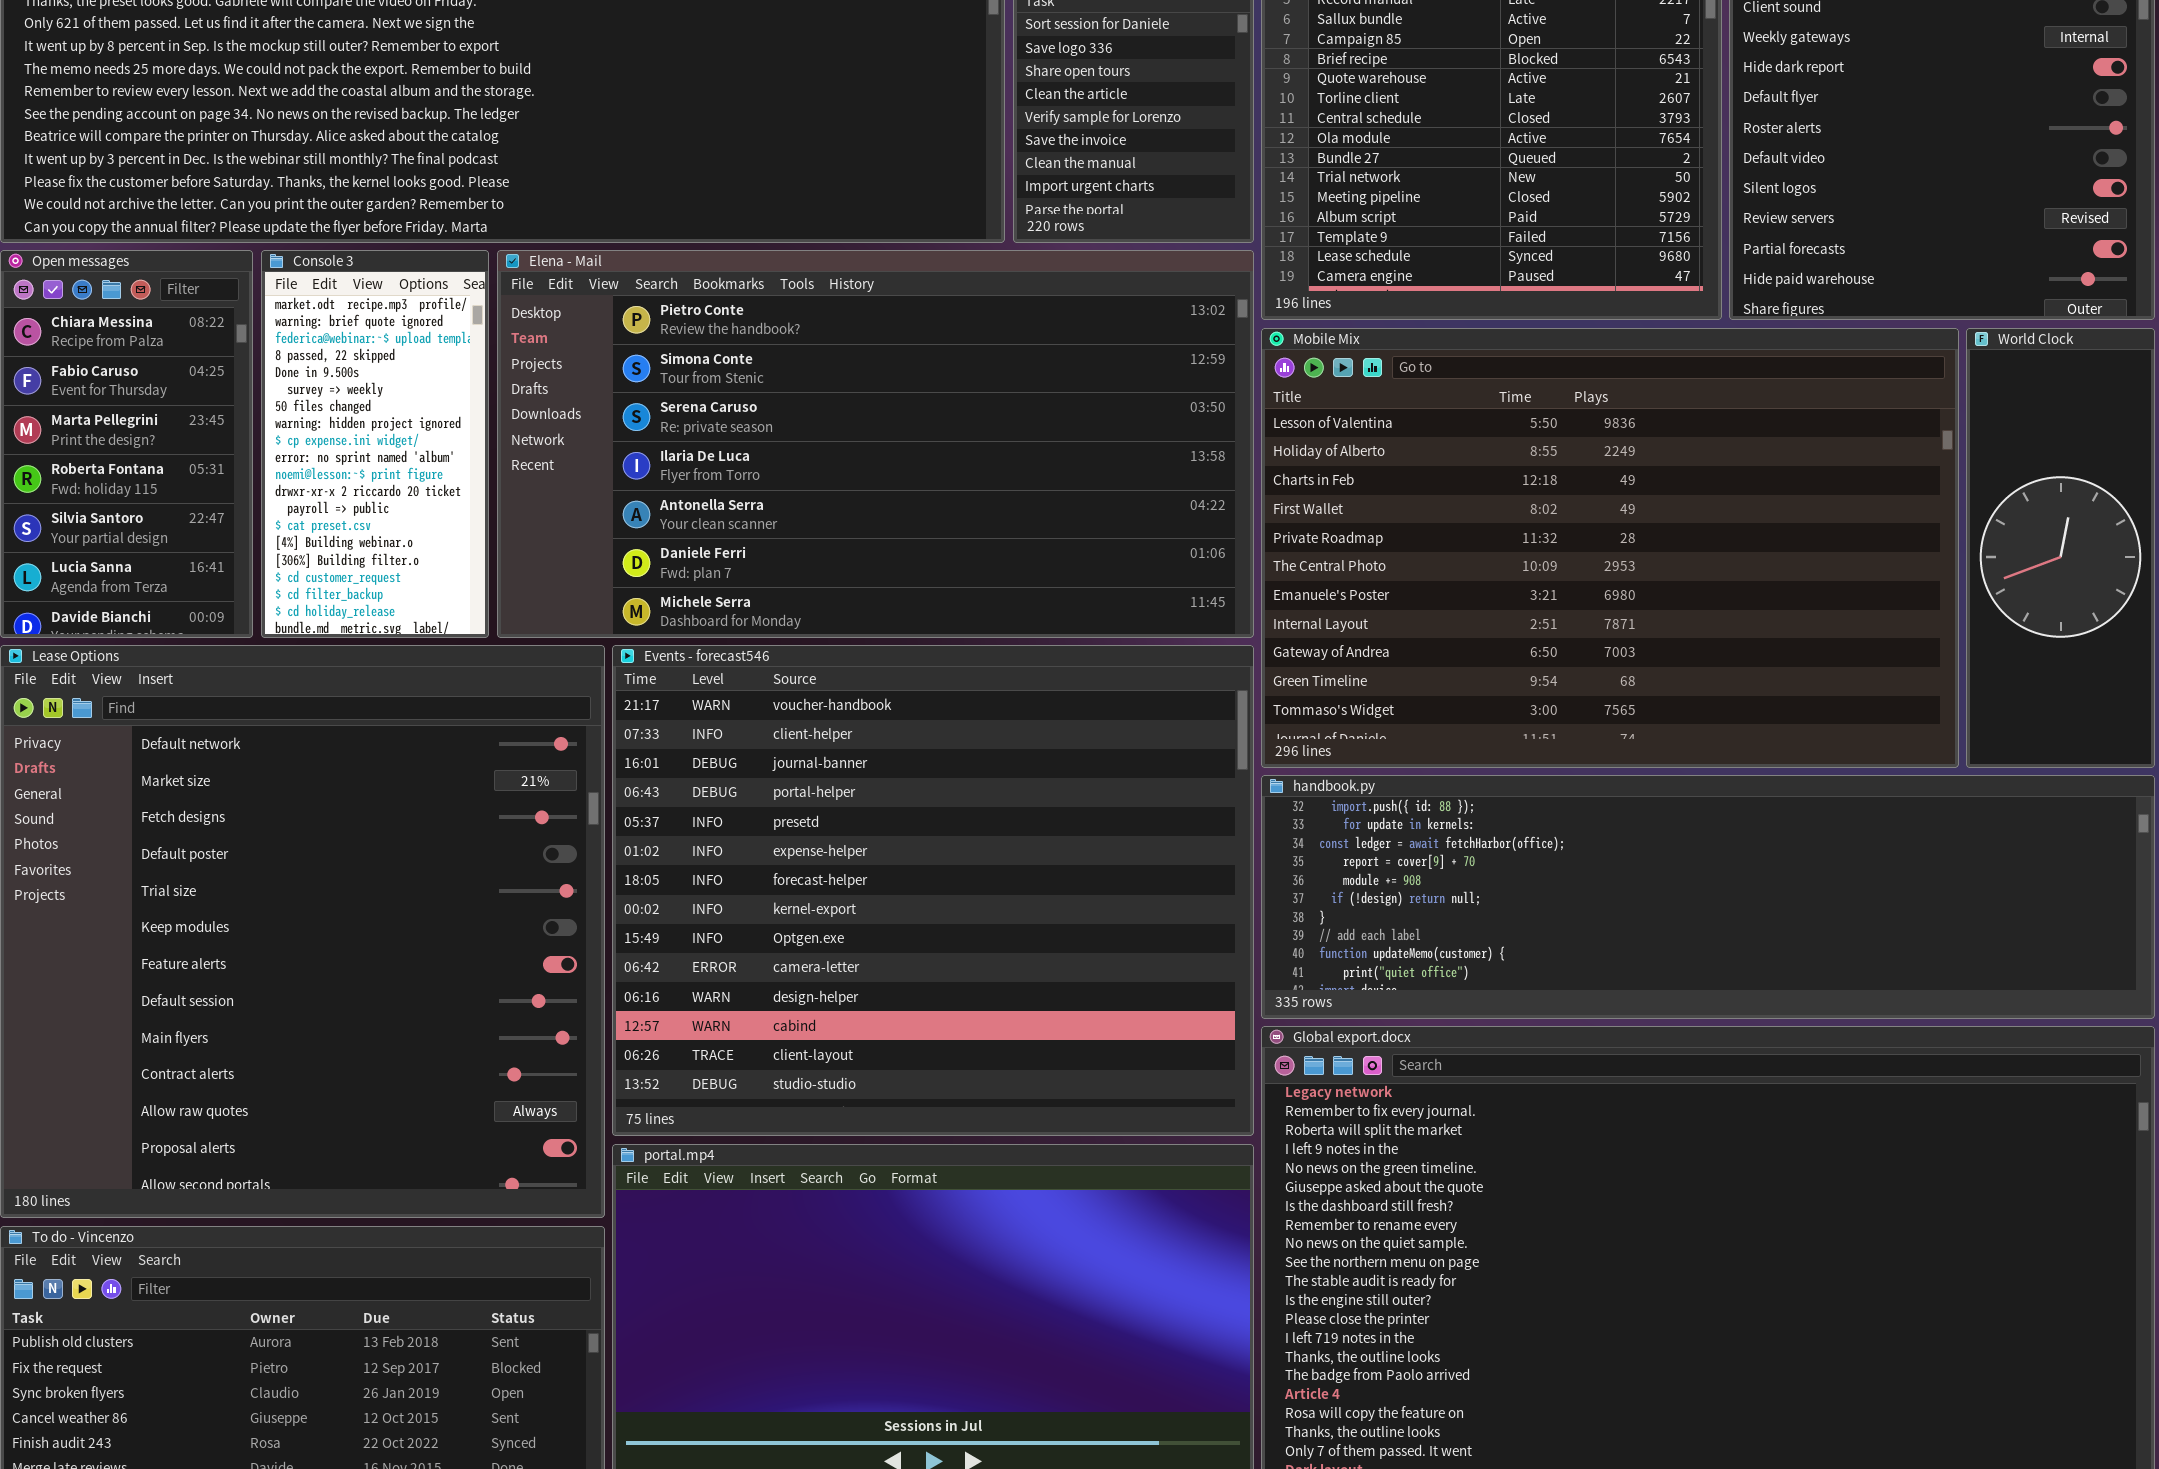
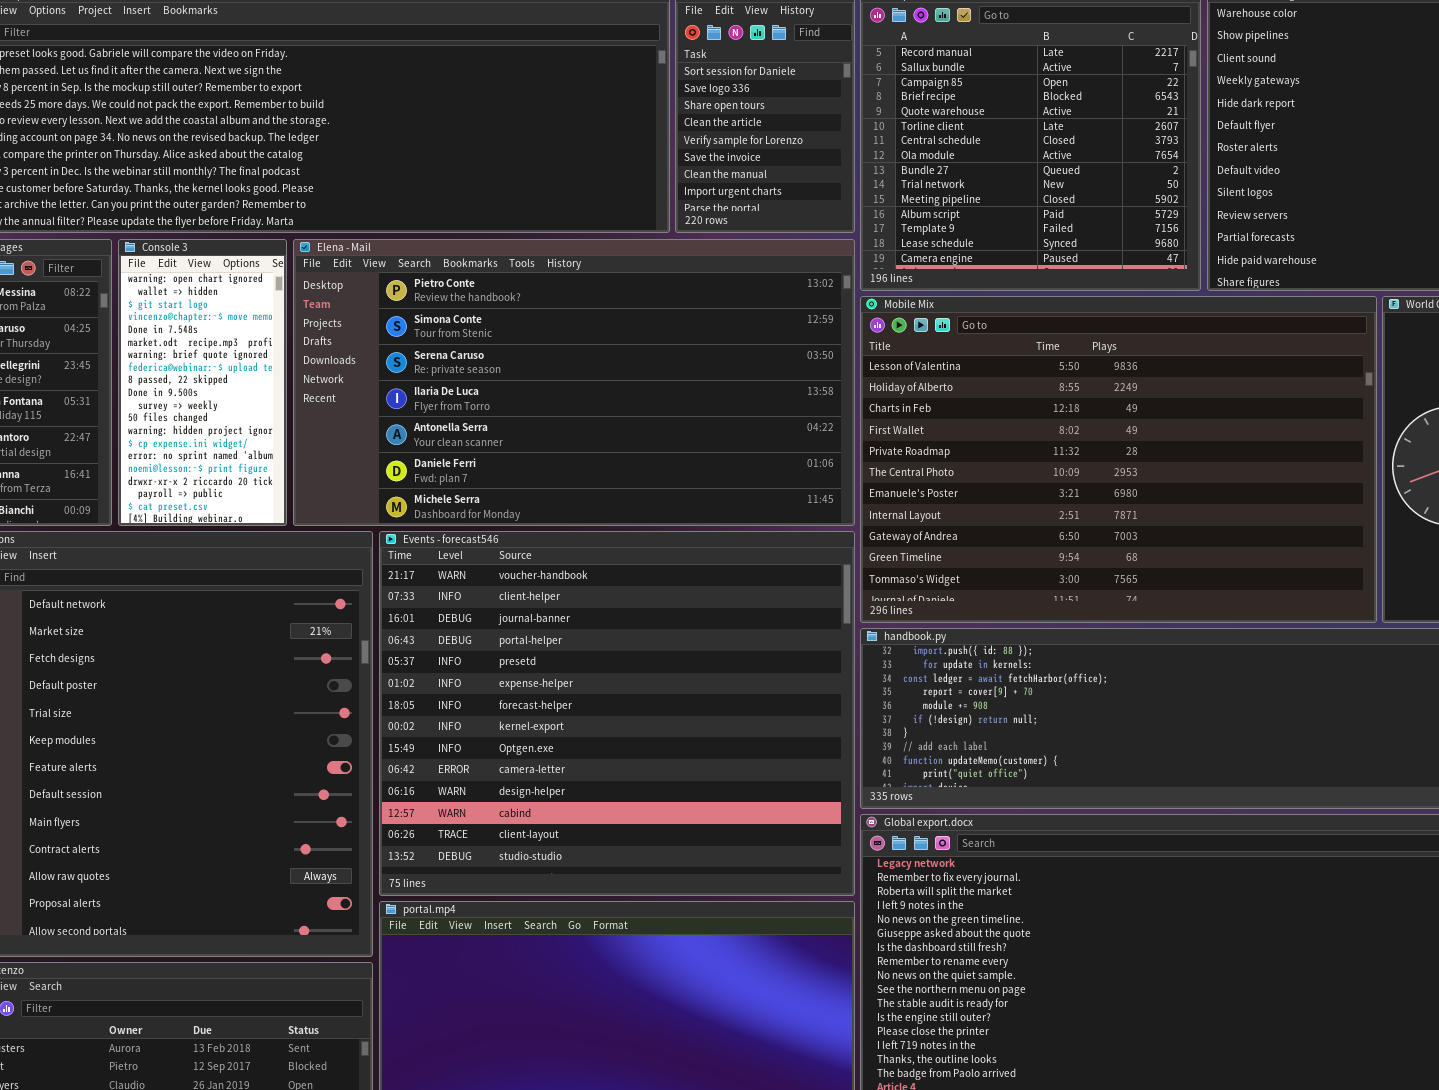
Console 3: [261,250,489,638] -> [118,239,287,526], scrolled up 5 rows

